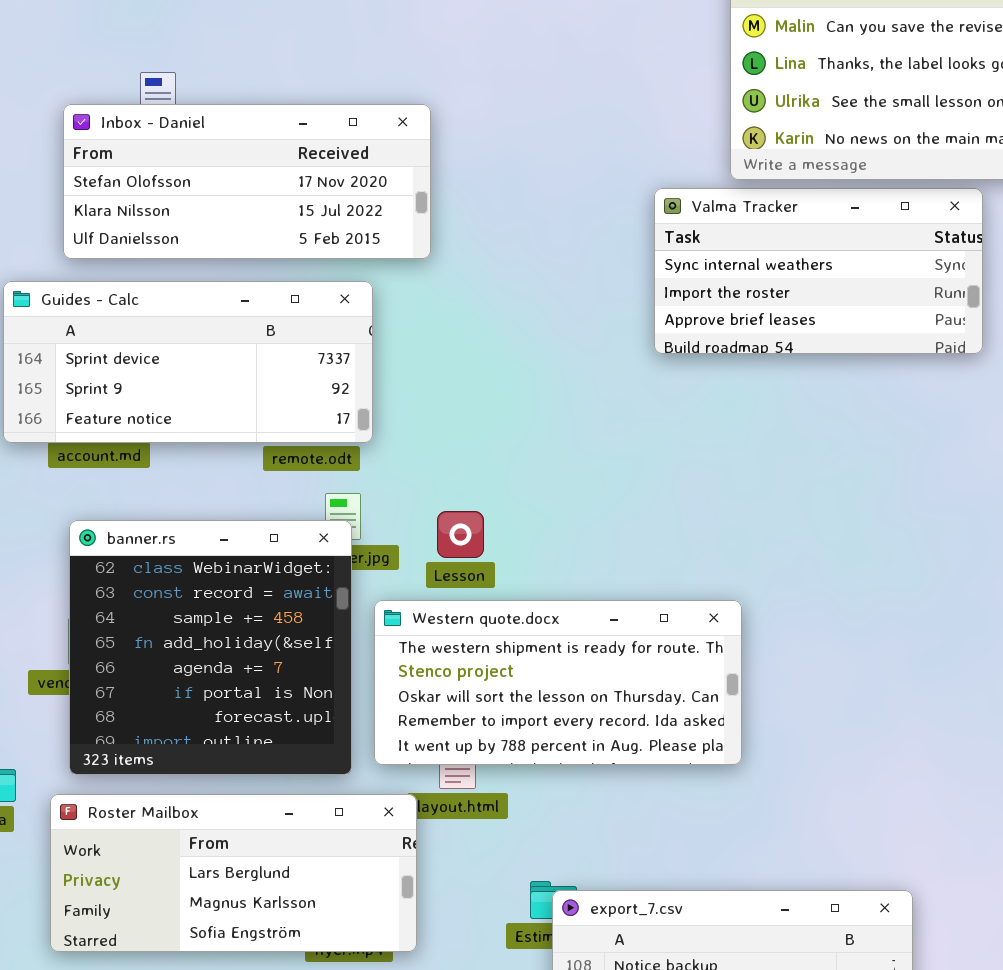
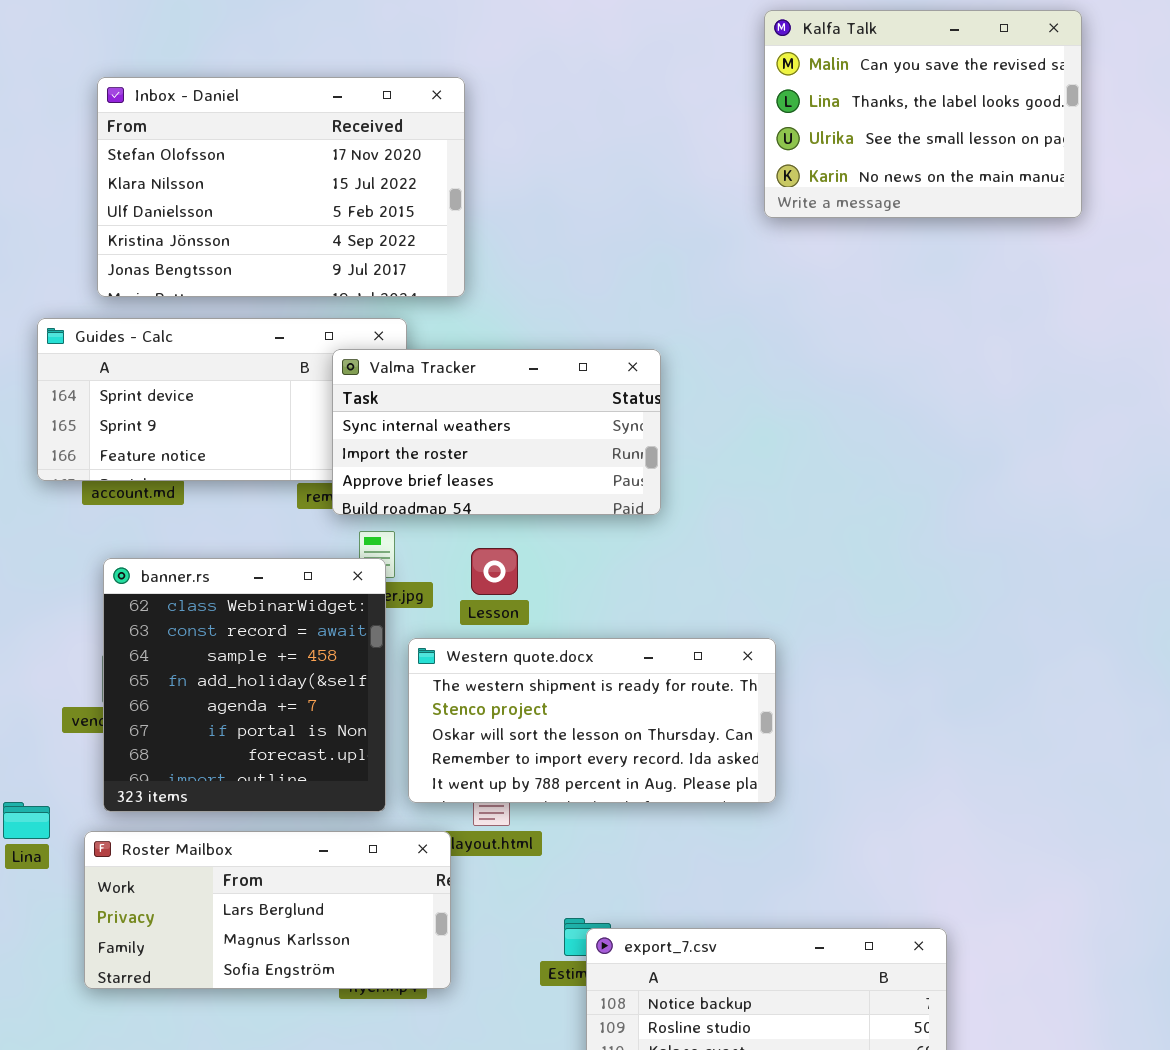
Inbox - Daniel: [63,104,431,259] -> [97,77,465,297], resized
Valma Tracker: [654,188,983,354] -> [332,349,661,515], moved

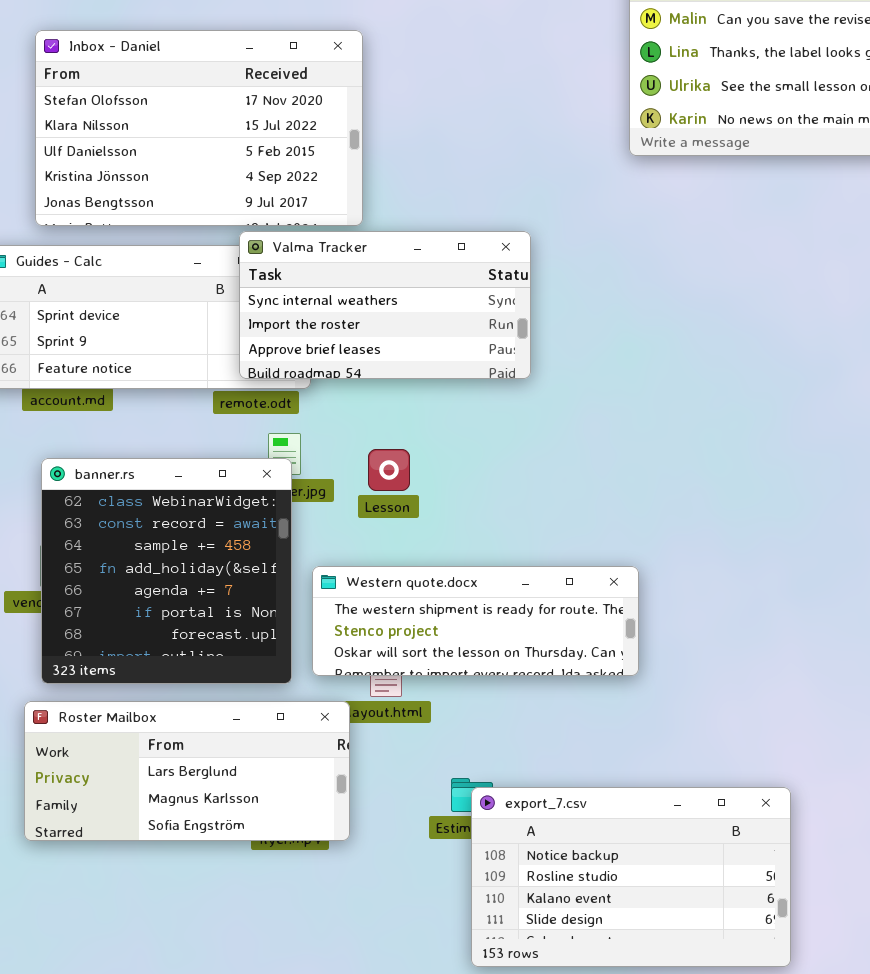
Valma Tracker: [332,349,661,515] -> [239,231,531,379], moved
Western quote.docx: [408,638,776,803] -> [312,566,639,676], resized

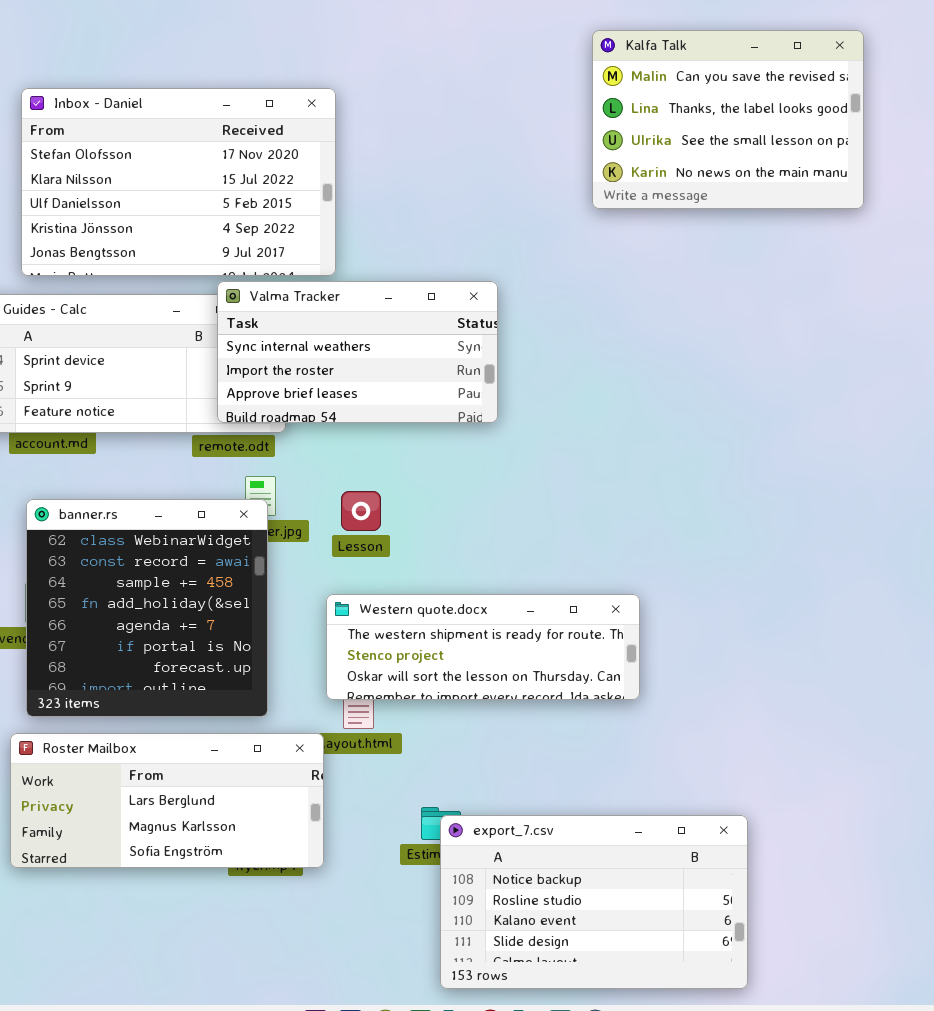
Western quote.docx: [312,566,639,676] -> [326,594,640,700], moved

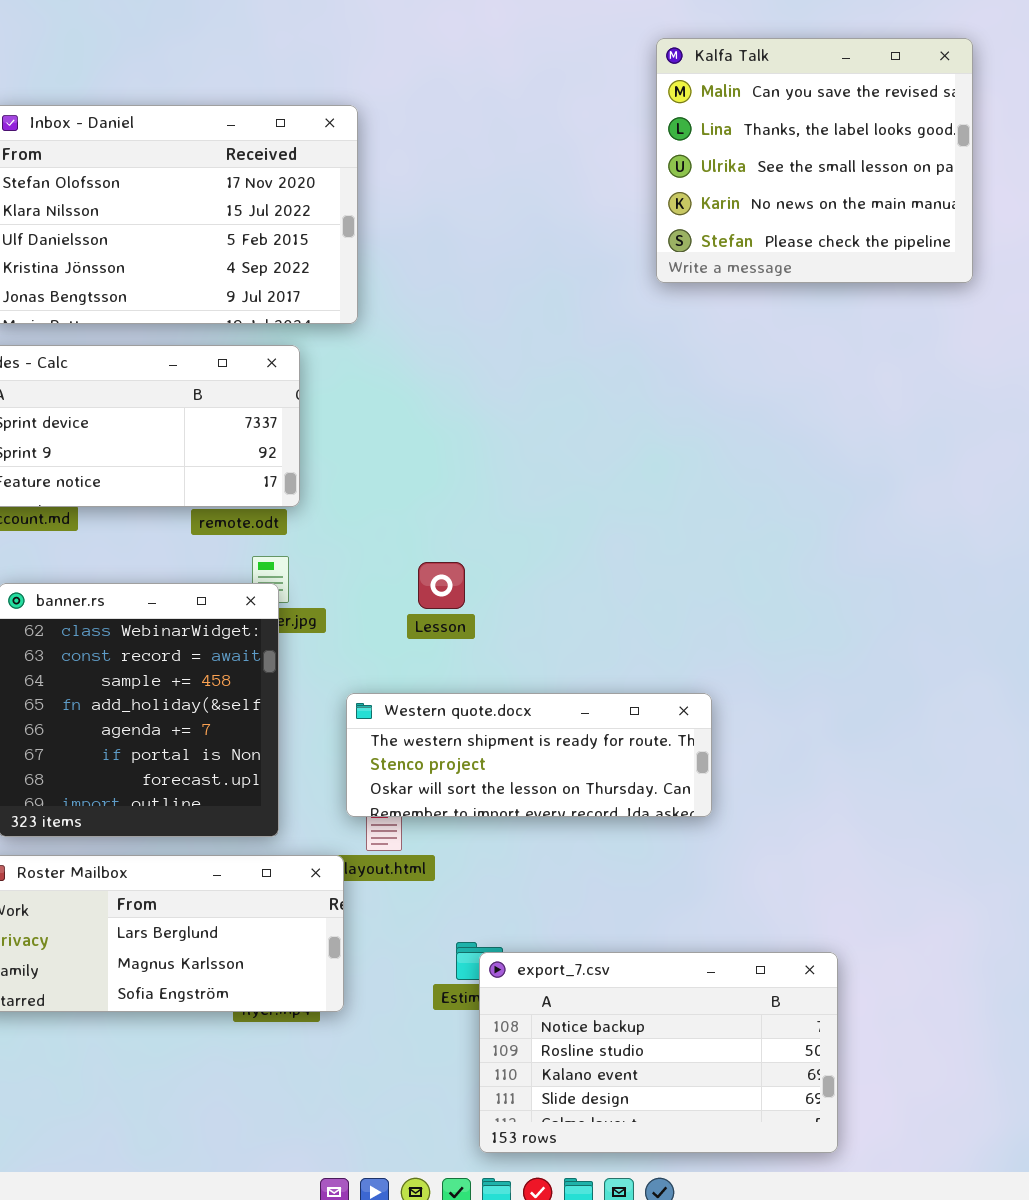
Kalfa Talk: [592,30,864,209] -> [656,38,973,283], resized
Valma Tracker: [217,281,498,423] -> none, closed
Lesson: [341,491,381,531] -> [418,562,465,609], moved

